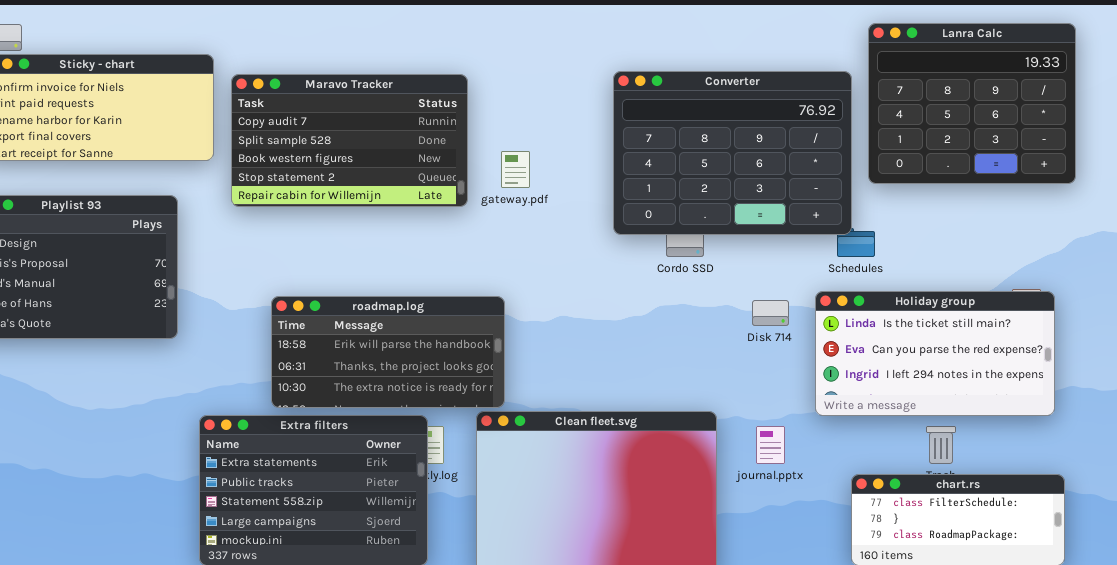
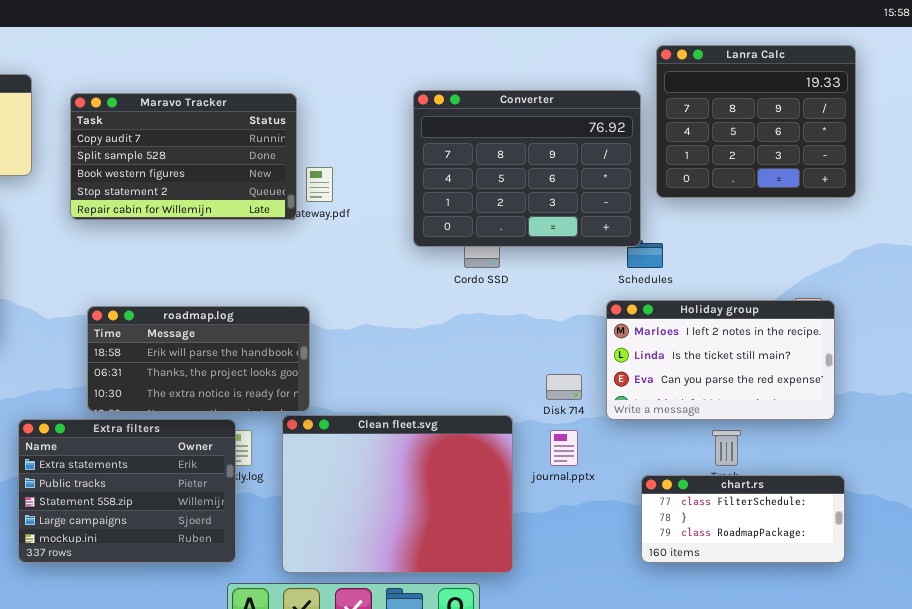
Maravo Tracker: [231,74,468,207] -> [70,93,297,220], moved
Holiday group: [815,291,1055,416] -> [606,300,835,420], scrolled up 1 row
Disk 714: [752,300,789,326] -> [546,374,582,400], moved

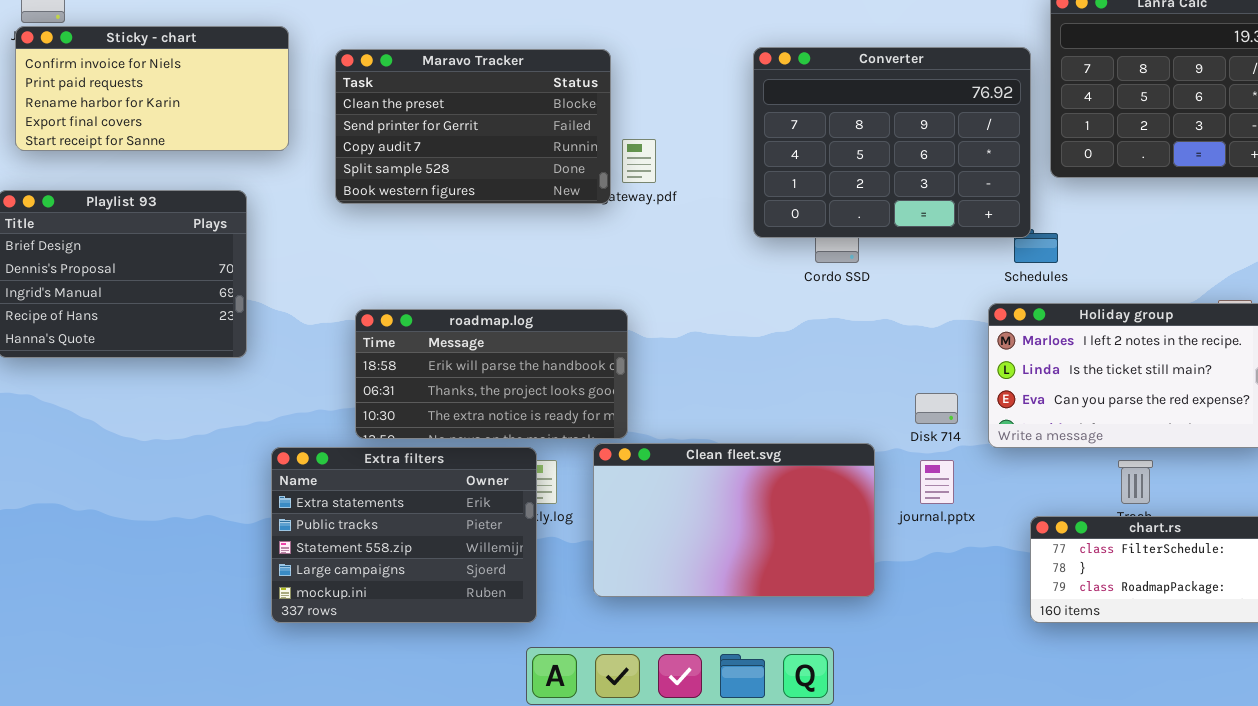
Maravo Tracker: [70,93,297,220] -> [335,49,611,204], scrolled up 2 rows
Clean fleet.svg: [282,415,513,573] -> [593,443,875,597], resized

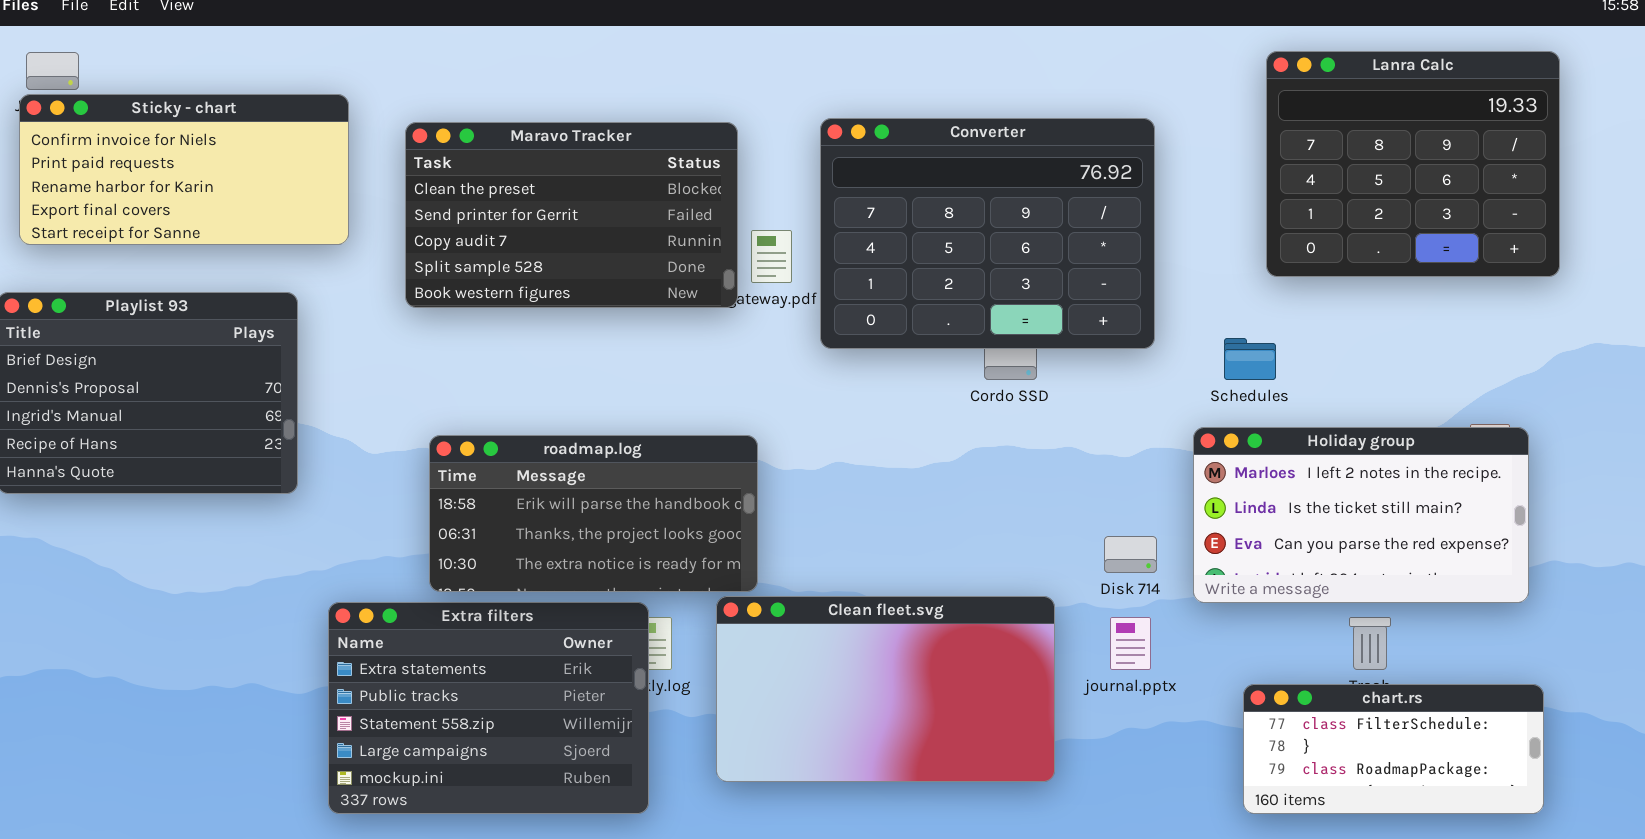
Converter: [753,47,1031,238] -> [820,118,1155,349], moved

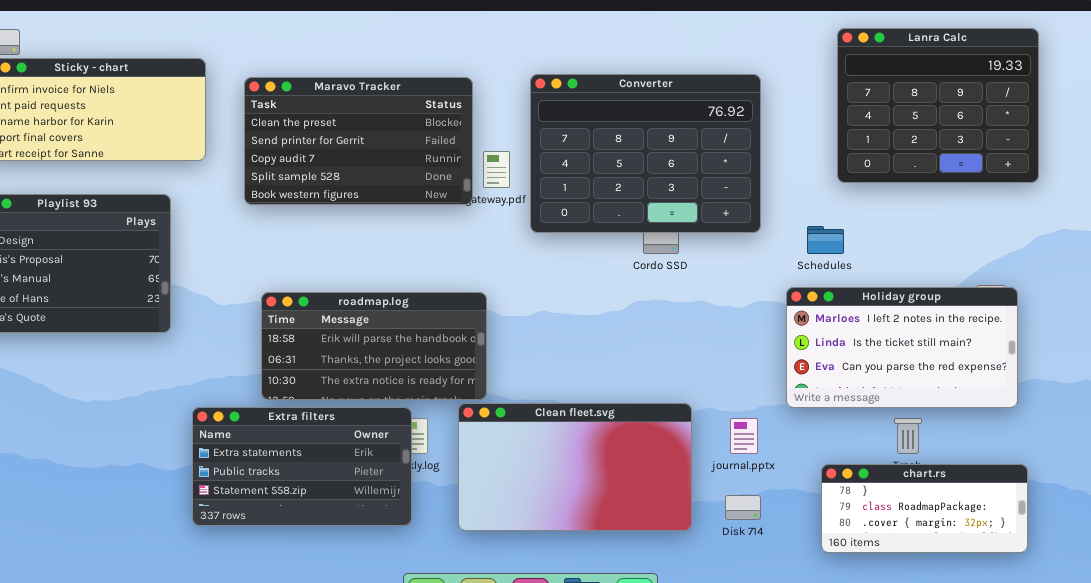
Disk 714: [1104,536,1157,573] -> [725,495,761,520], moved
Extra filters: [328,602,649,814] -> [192,407,412,526], resized
chart.rs: [1243,684,1544,814] -> [821,464,1028,553], scrolled down 1 row

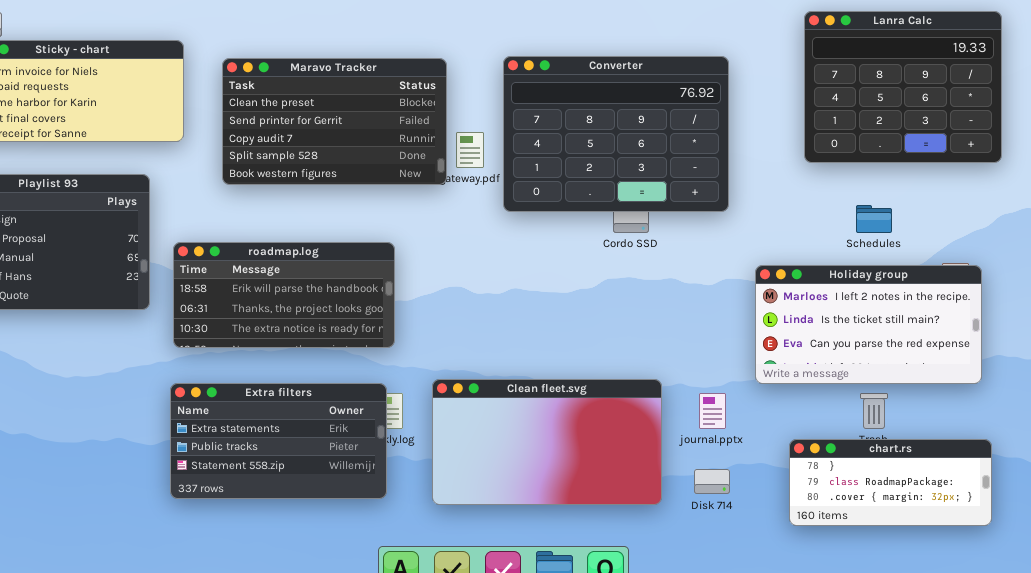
Schedules: [807,226,844,254] -> [856,205,892,233], moved
roadmap.log: [261,292,487,400] -> [173,242,395,348], moved

